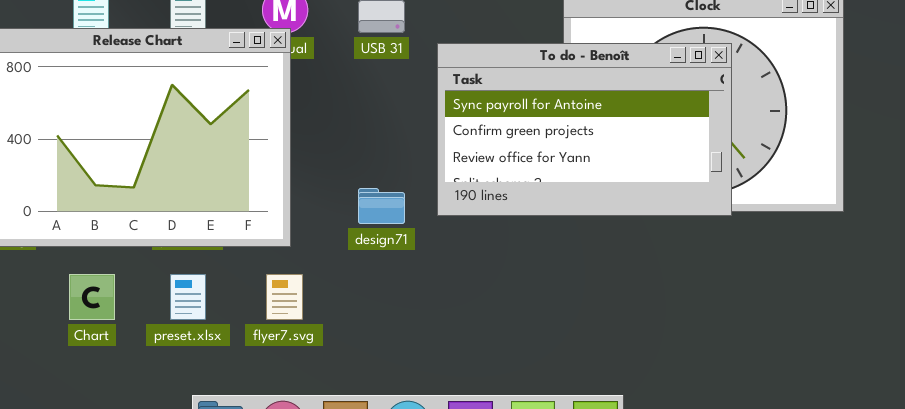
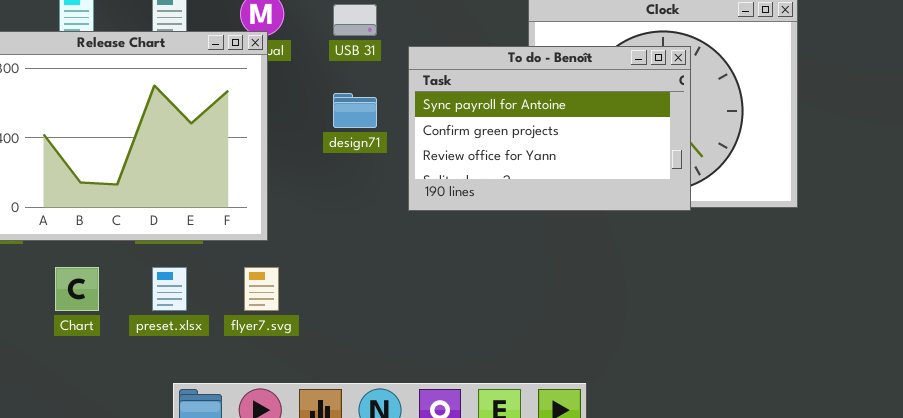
design71: [358,188,405,224] -> [333,93,377,128], moved

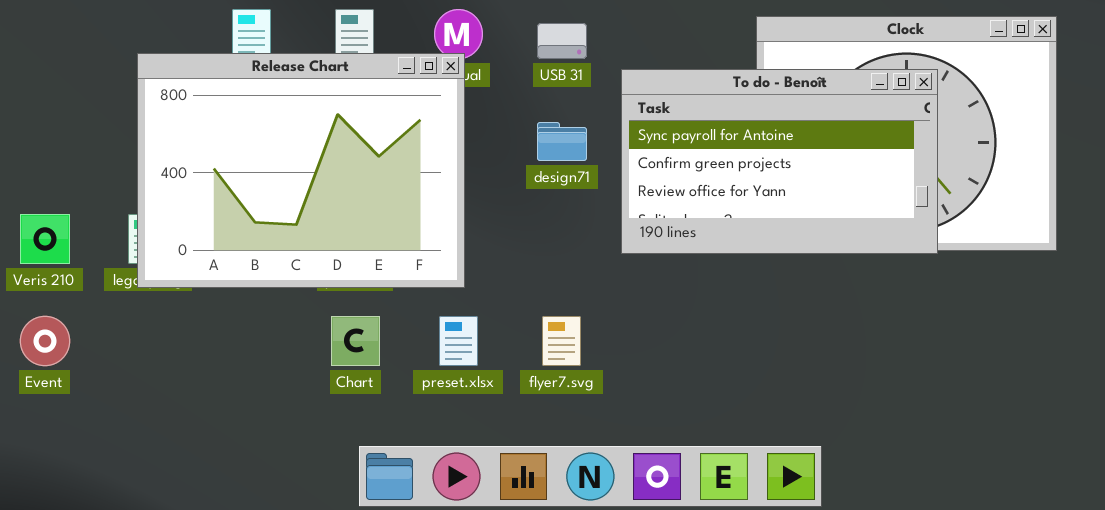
Chart: [55,267,99,311] -> [331,316,380,366], moved
preset.xlsx: [152,267,187,311] -> [439,316,478,366], moved
flyer7.svg: [244,267,279,311] -> [542,316,581,366], moved

